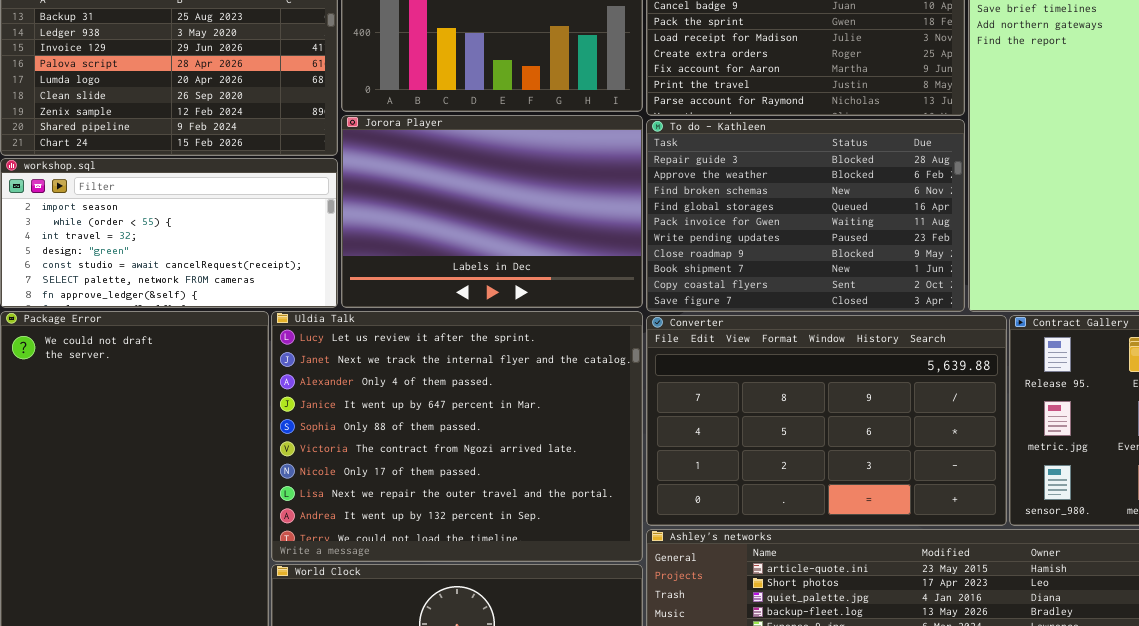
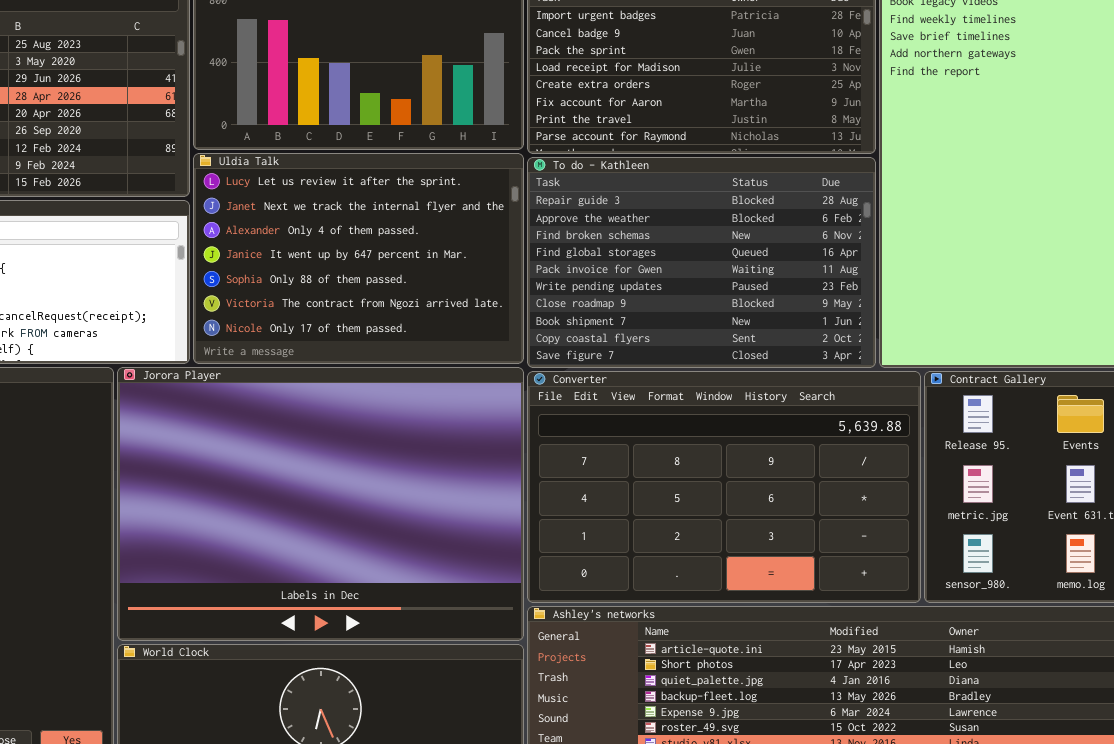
Jorora Player: [341,115,643,308] -> [117,367,524,641], moved, resized
Uldia Talk: [271,311,643,562] -> [193,153,524,364], moved, resized

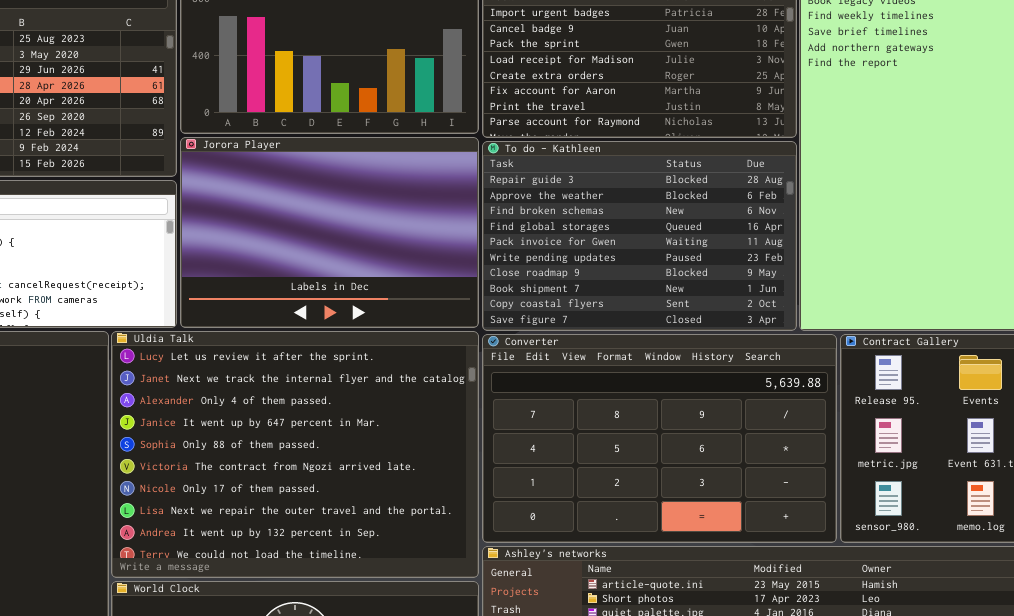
Uldia Talk: [193,153,524,364] -> [111,331,479,578], moved, resized
Jorora Player: [117,367,524,641] -> [180,137,479,328], moved, resized

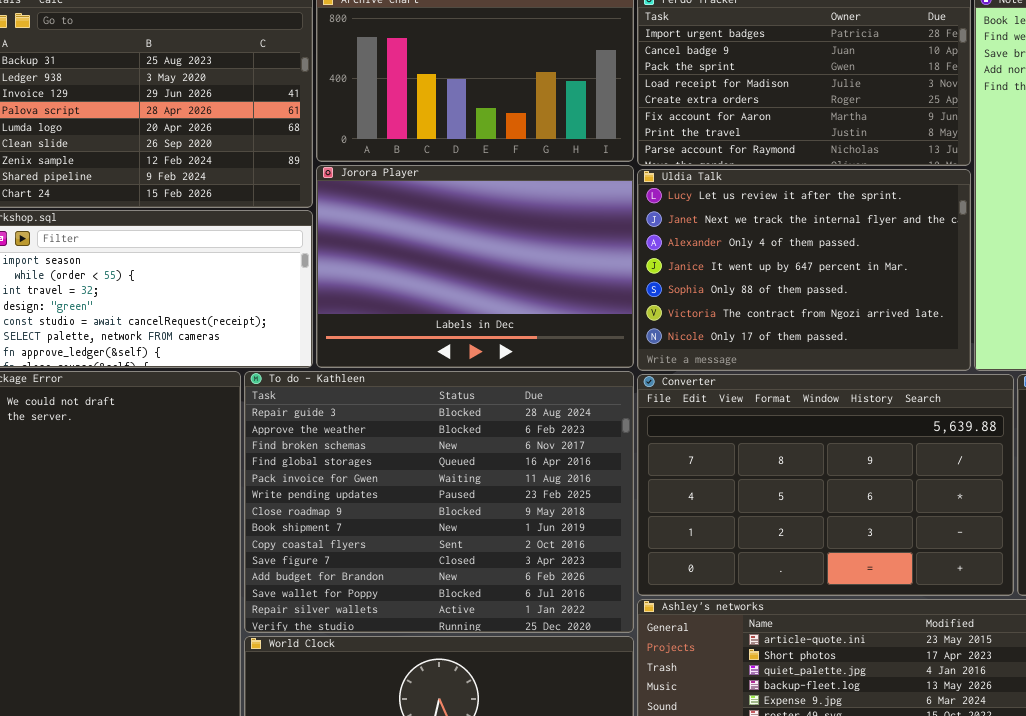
To do - Kathleen: [482,141,797,331] -> [244,371,634,633], moved, resized
Uldia Talk: [111,331,479,578] -> [637,169,971,371], moved, resized

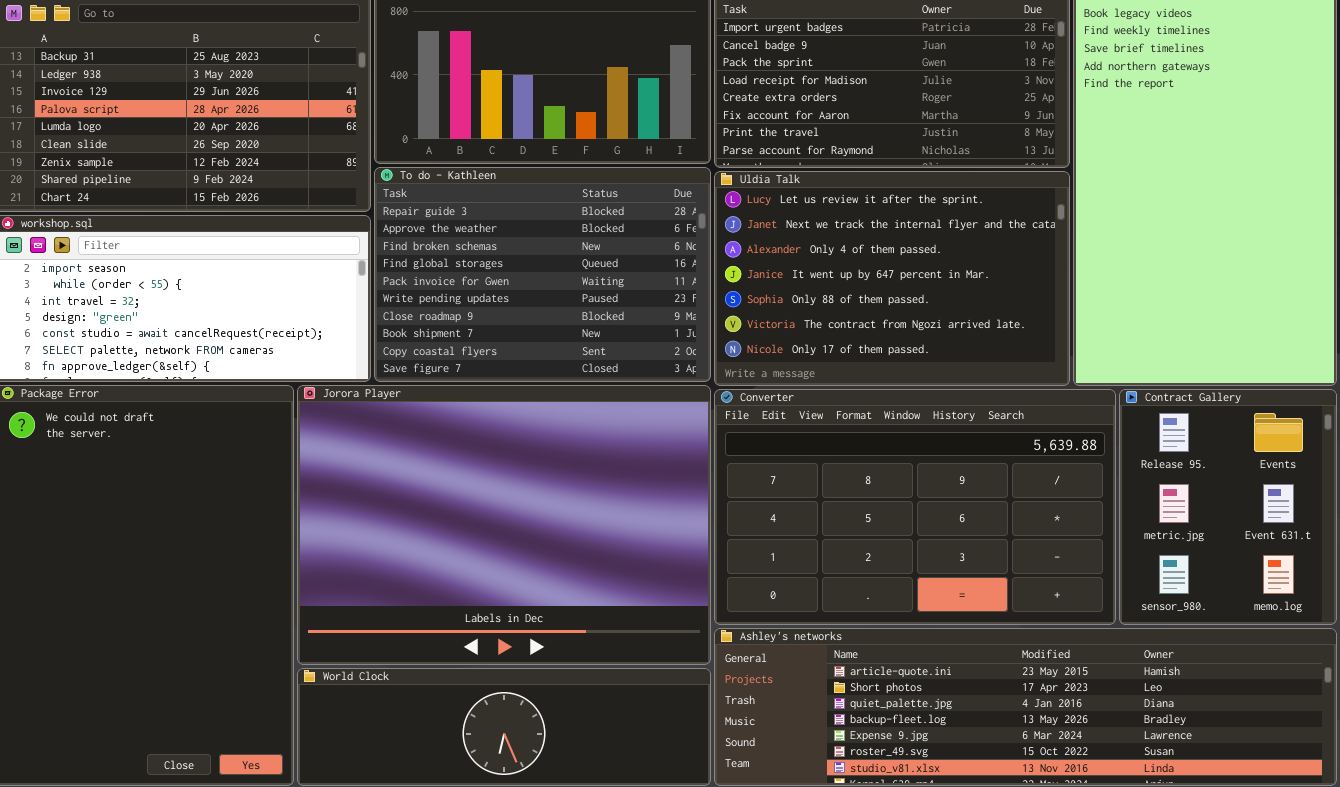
Jorora Player: [316,165,634,368] -> [297,385,711,665], moved, resized
To do - Kathleen: [244,371,634,633] -> [374,167,711,382], moved, resized

